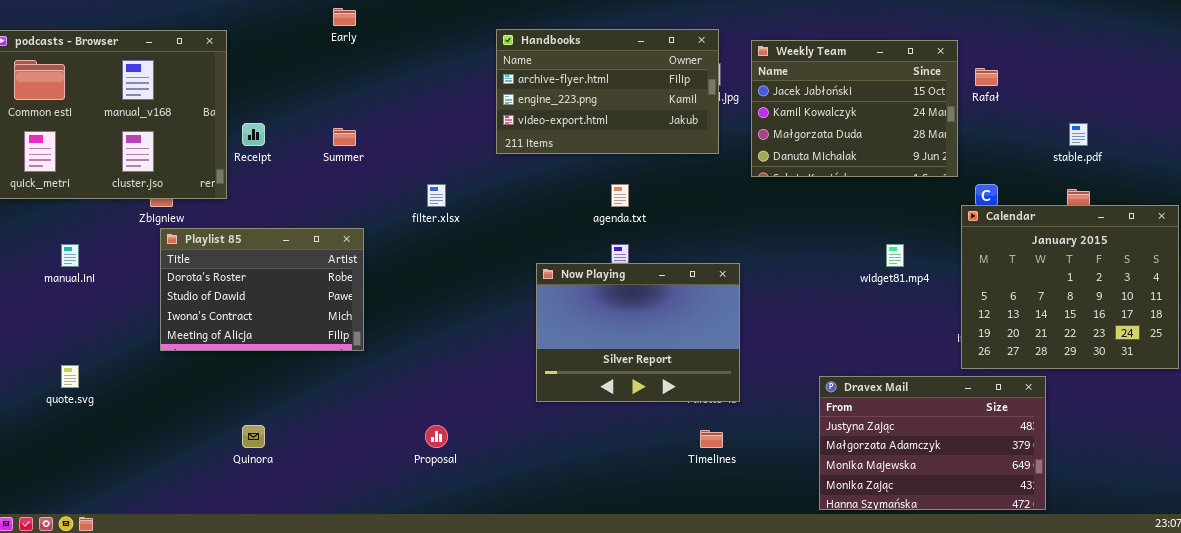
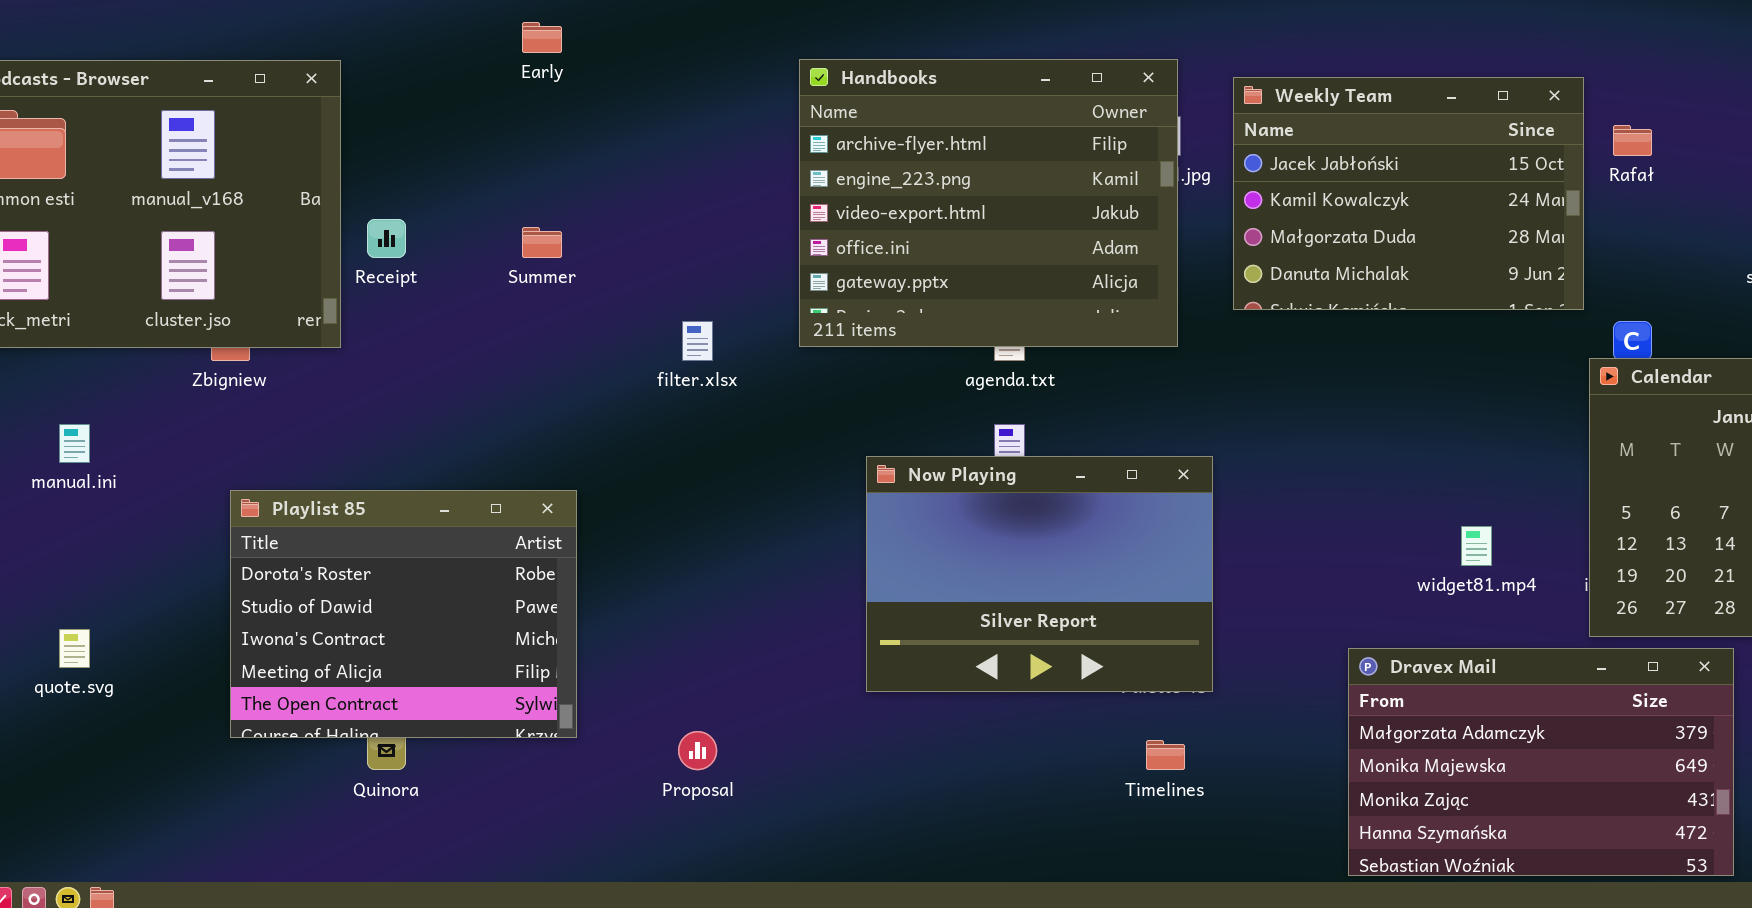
Handbooks: [496,29,719,154] -> [799,59,1178,347], resized
Playlist 85: [160,228,364,351] -> [230,490,577,738], moved, resized
widget81.mp4: [886,244,904,267] -> [1461,526,1492,566], moved
Dravex Mail: [819,376,1046,510] -> [1348,648,1734,876], scrolled down 1 row

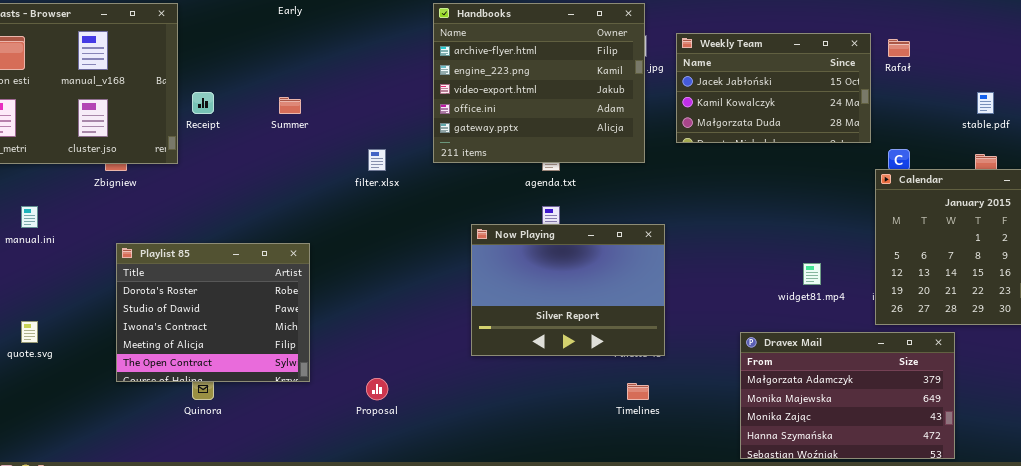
Weekly Team: [1233,77,1584,310] -> [676,33,871,143], resized

